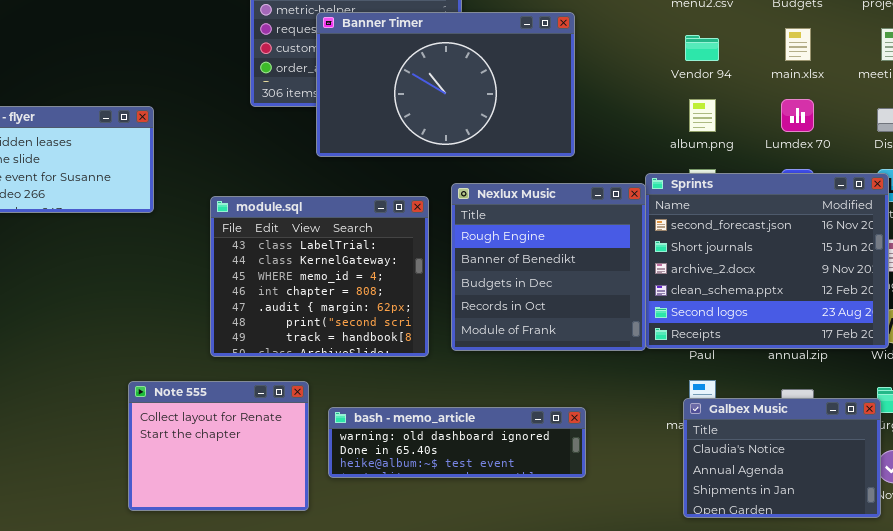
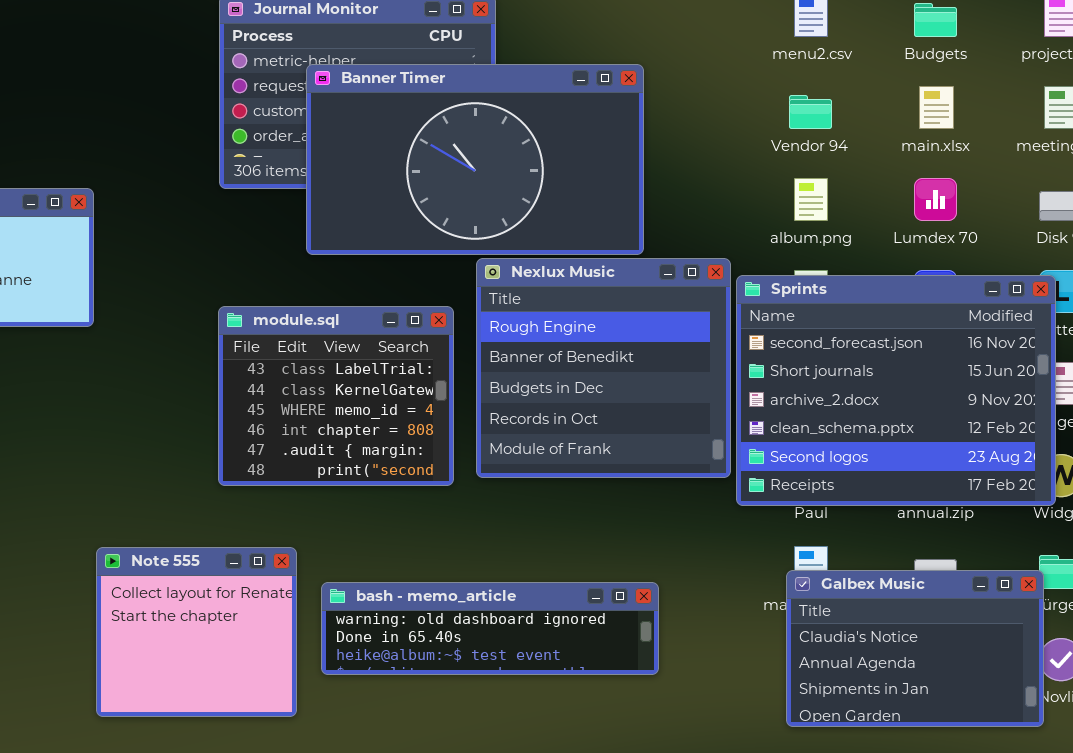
Nexlux Music: [451,183,646,351] -> [476,258,731,478], moved
module.sql: [210,196,429,357] -> [218,306,454,486], resized
Note 555: [128,381,309,511] -> [96,547,297,717], resized

